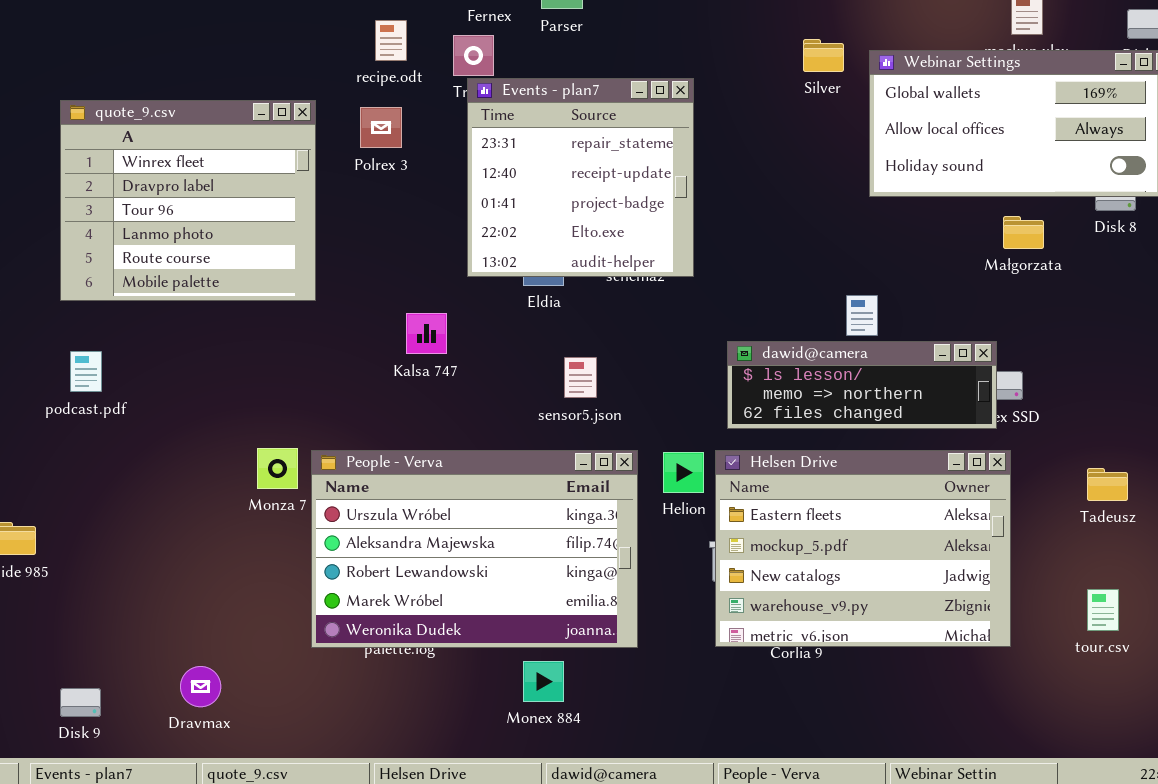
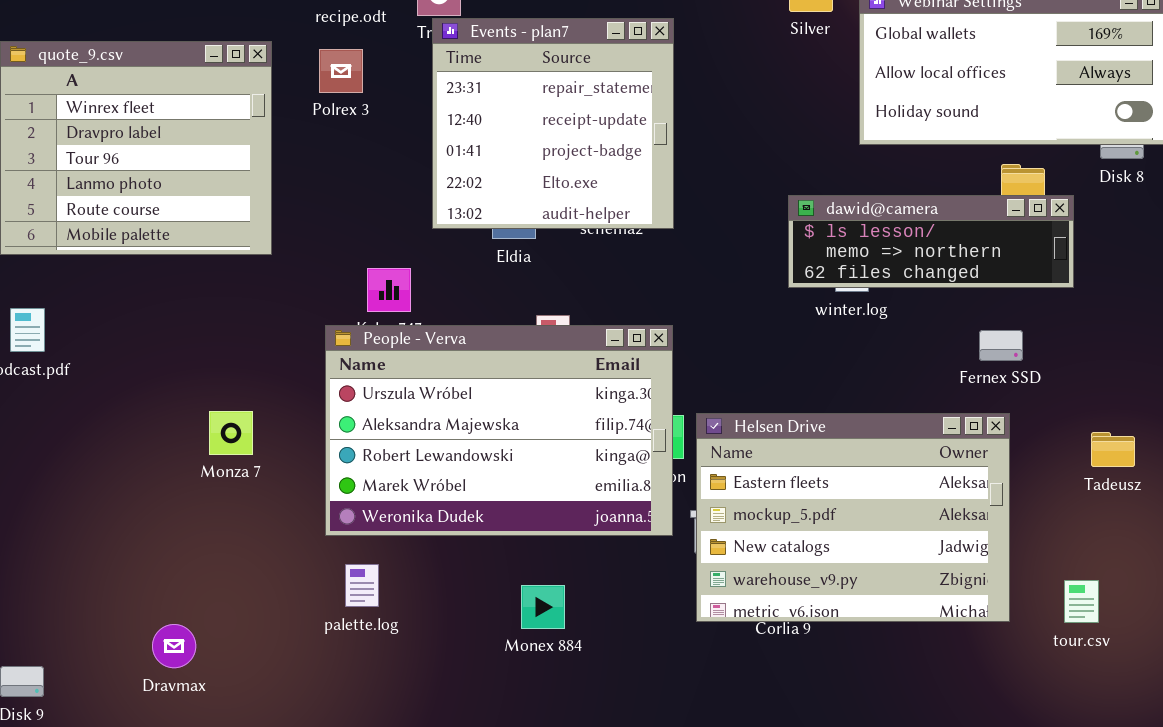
dawid@camera: [727,341,997,429] -> [788,195,1074,288], moved
People - Verva: [311,450,638,648] -> [325,325,673,536], moved
tour.csv: [1087,589,1119,631] -> [1064,580,1099,623], moved
Monex 884: [523,661,564,702] -> [521,585,565,629], moved
Dravmax: [180,666,221,707] -> [152,624,196,668], moved

